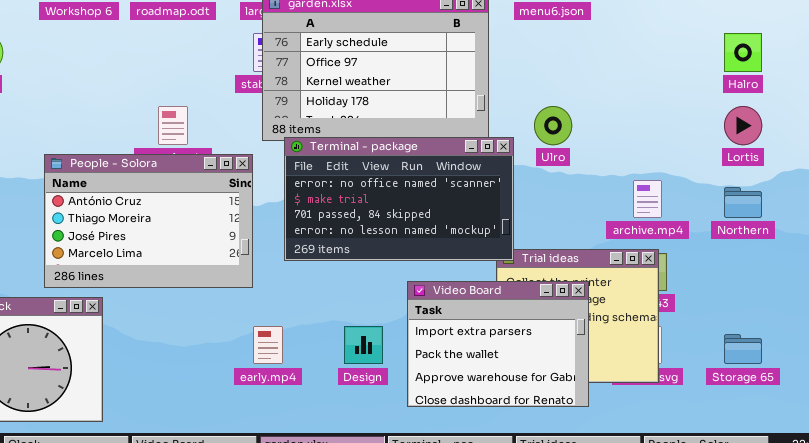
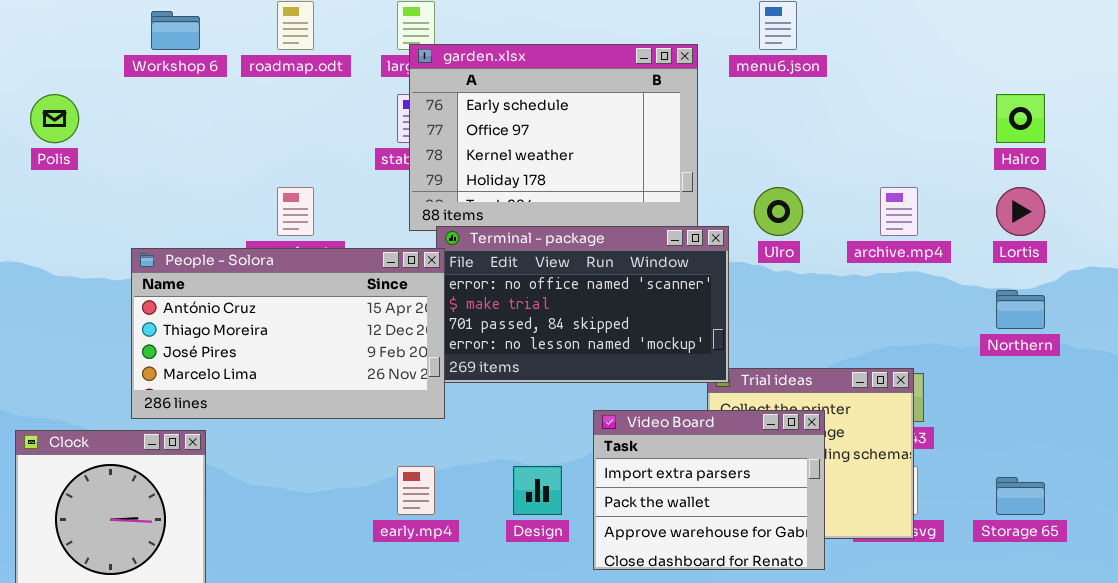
People - Solora: [44,154,253,288] -> [131,248,445,419], resized
archive.mp4: [633,180,662,218] -> [880,187,918,236], moved

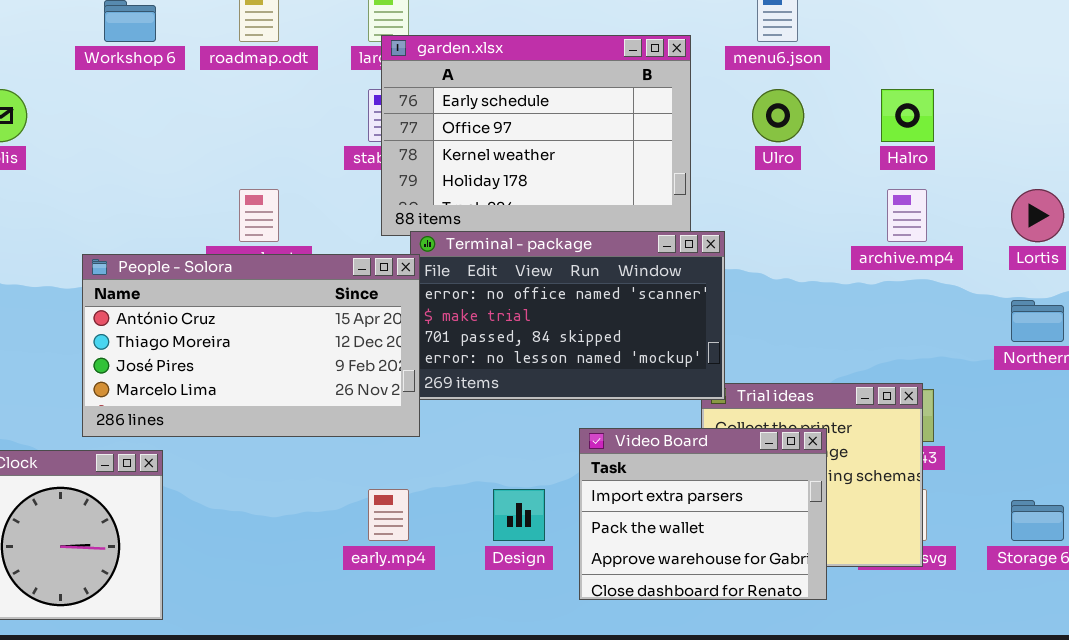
Halro: [996,94,1045,143] -> [881,89,934,142], moved
Ulro: [754,187,803,236] -> [752,89,804,142], moved

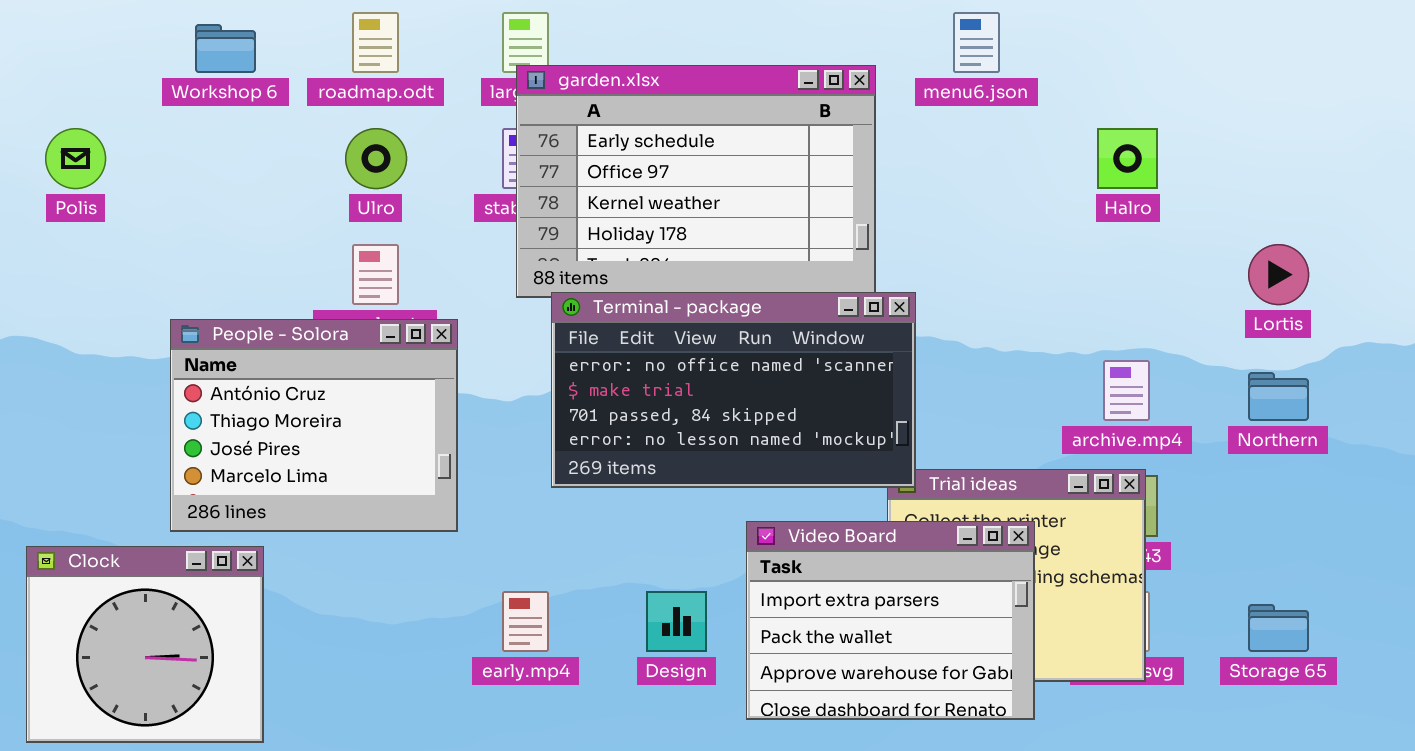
Ulro: [752,89,804,142] -> [345,128,407,189], moved
archive.mp4: [887,189,927,242] -> [1103,360,1150,421], moved
People - Solora: [82,254,420,437] -> [170,319,458,532], resized

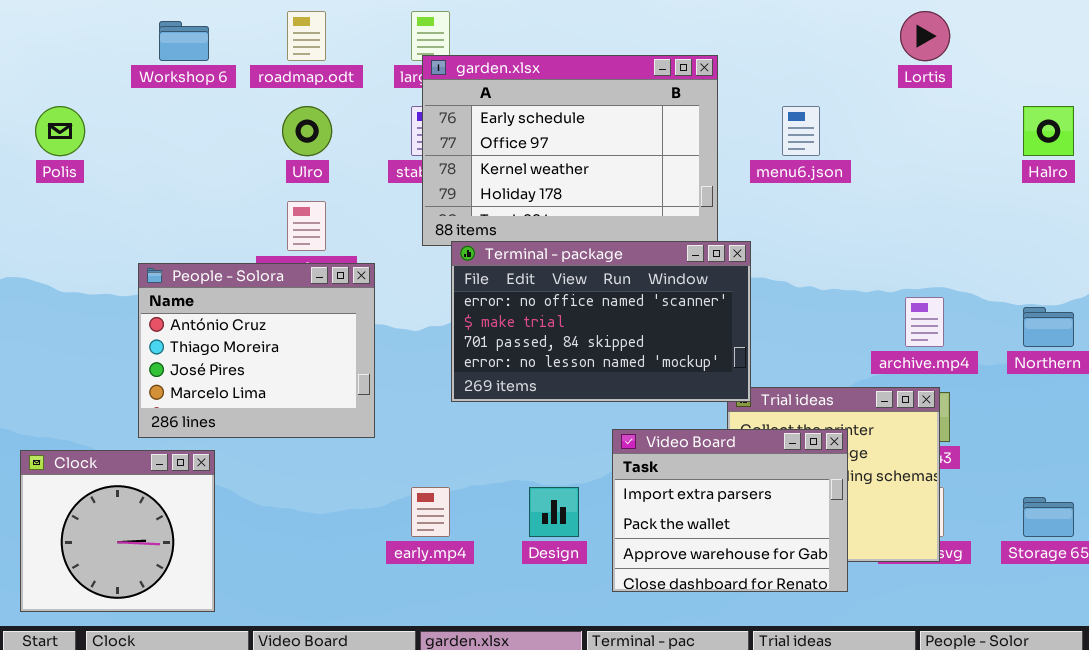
menu6.json: [953,12,1000,73] -> [782,106,820,156], moved
Halro: [1097,128,1158,189] -> [1023,106,1074,156], moved
Lortis: [1248,244,1309,305] -> [900,11,950,61], moved

